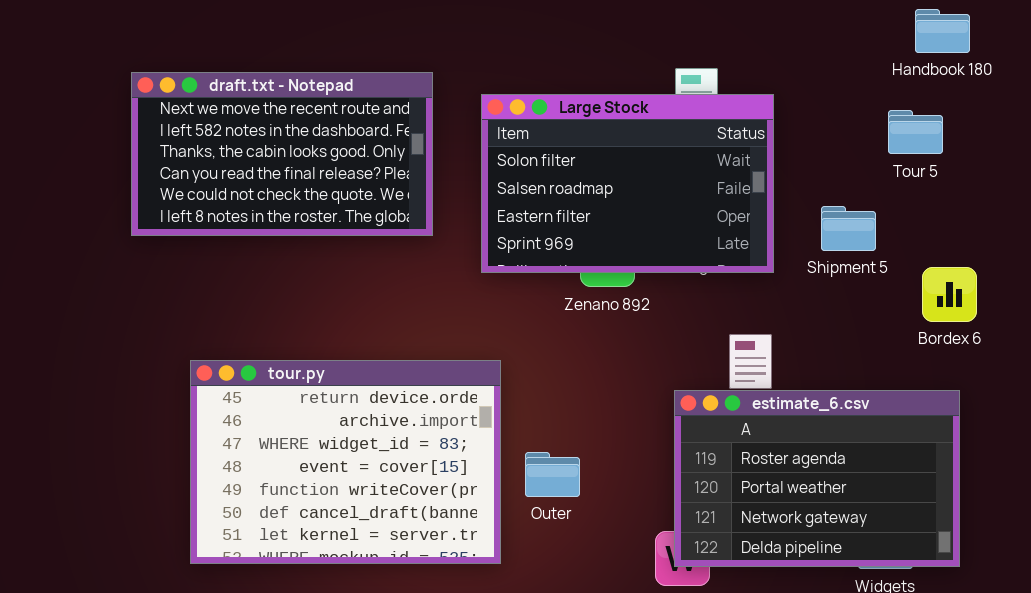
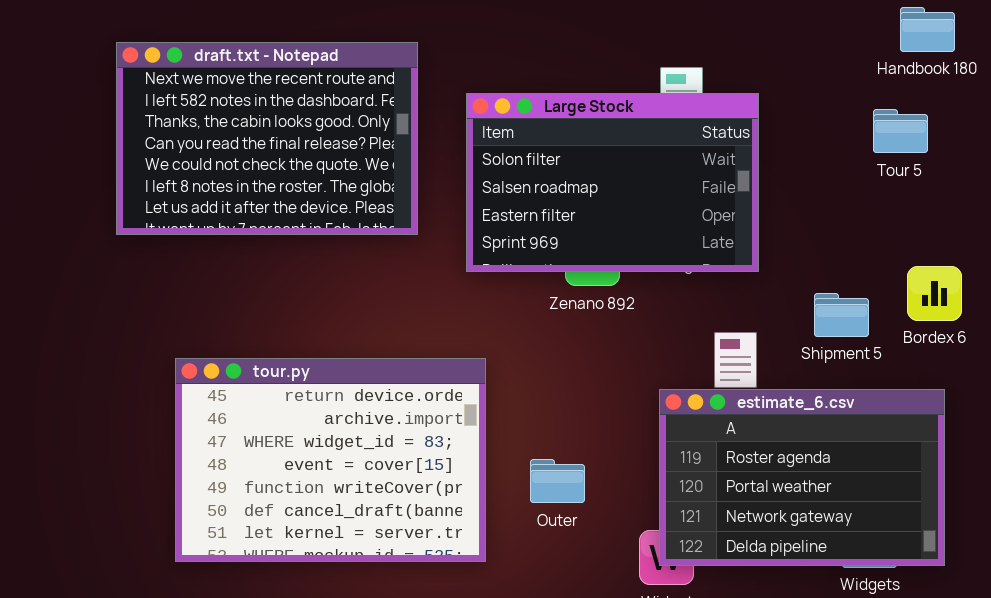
draft.txt - Notepad: [131,72,433,236] -> [116,42,418,235], resized
Shipment 5: [821,206,876,251] -> [814,293,869,337], moved
Outer: [525,452,580,497] -> [530,459,585,503], moved

